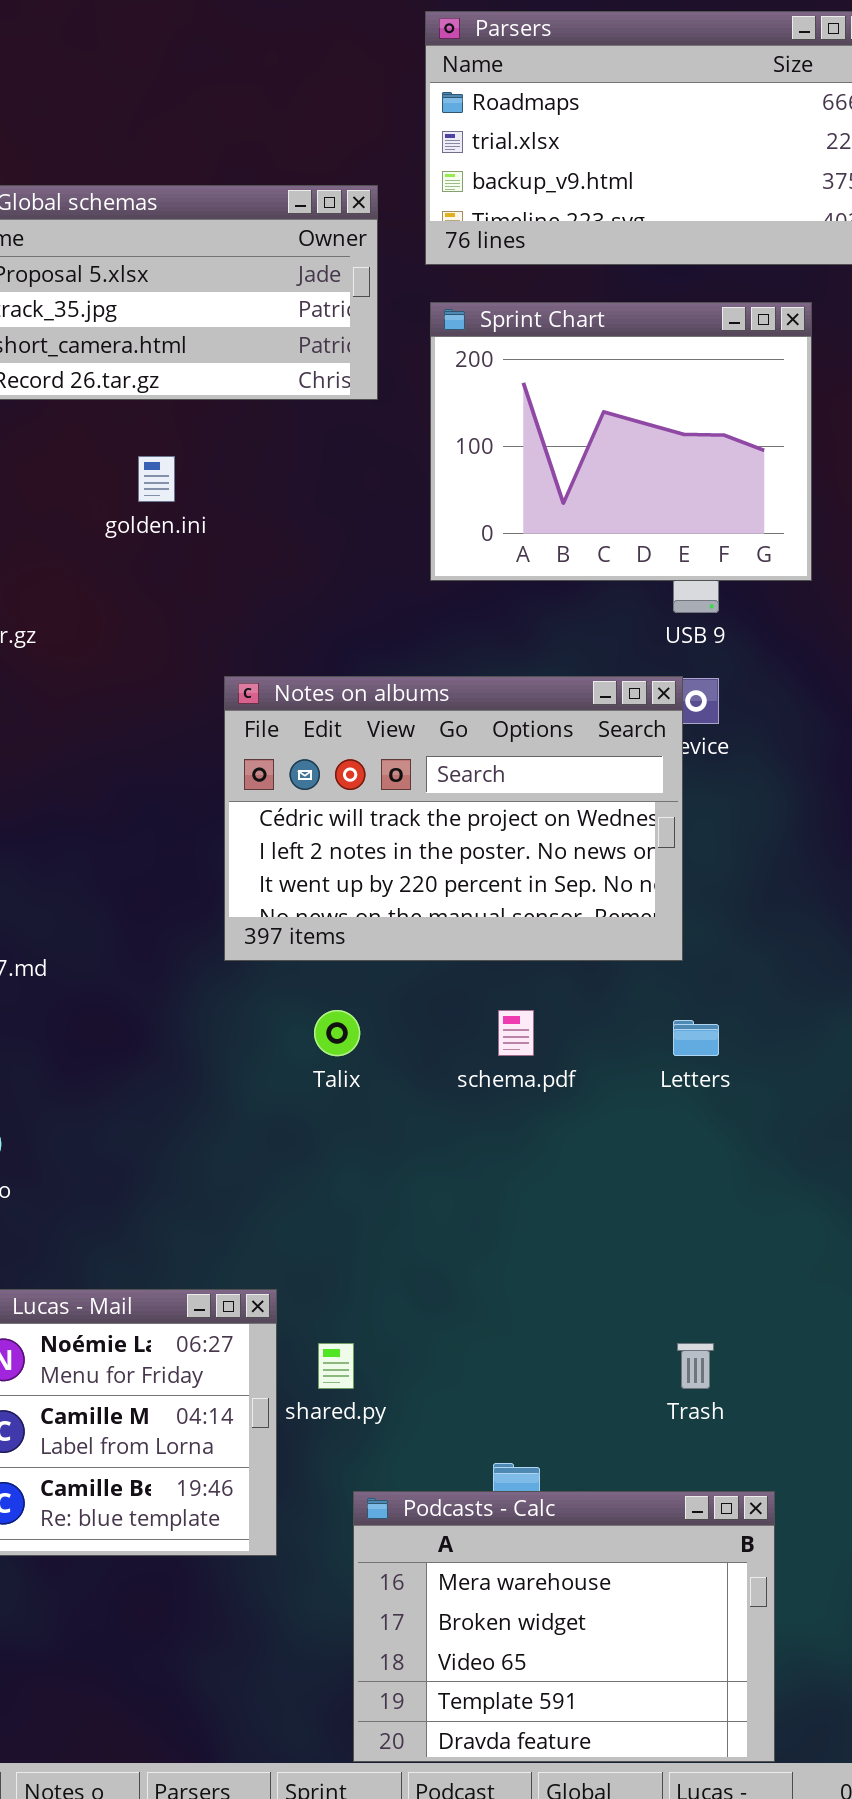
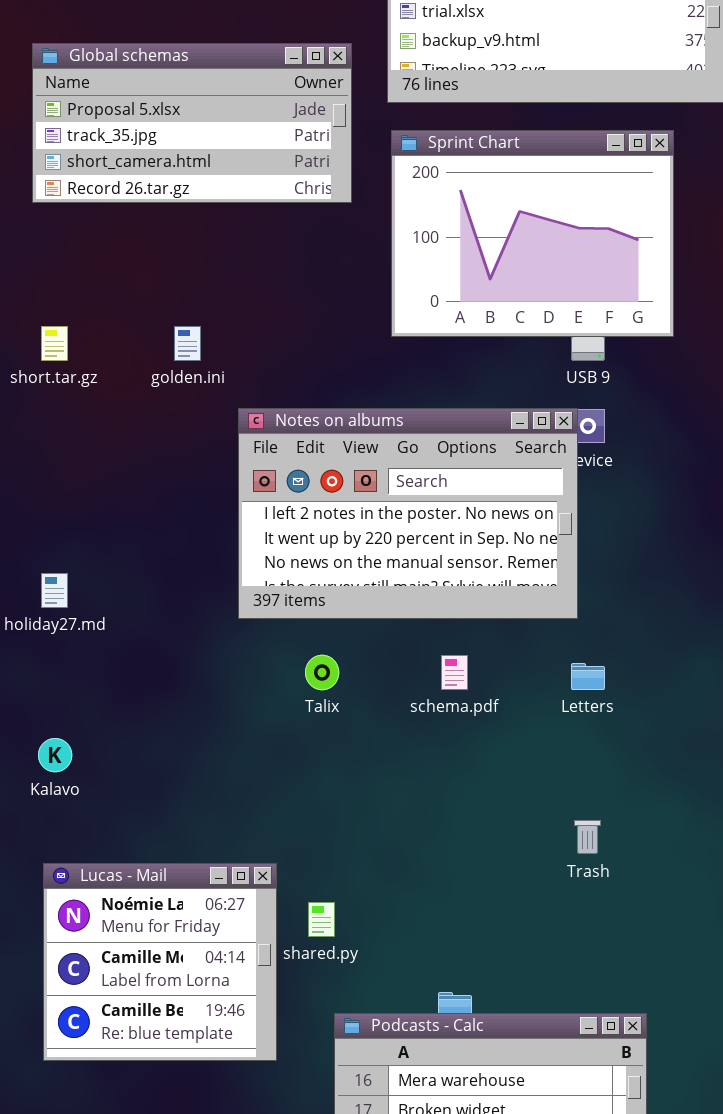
golden.ini: [138,456,175,502] -> [174,326,201,361], moved
Notes on albums: [224,676,683,961] -> [238,408,578,619], scrolled down 1 row
Trash: [677,1343,714,1389] -> [574,820,601,854], moved

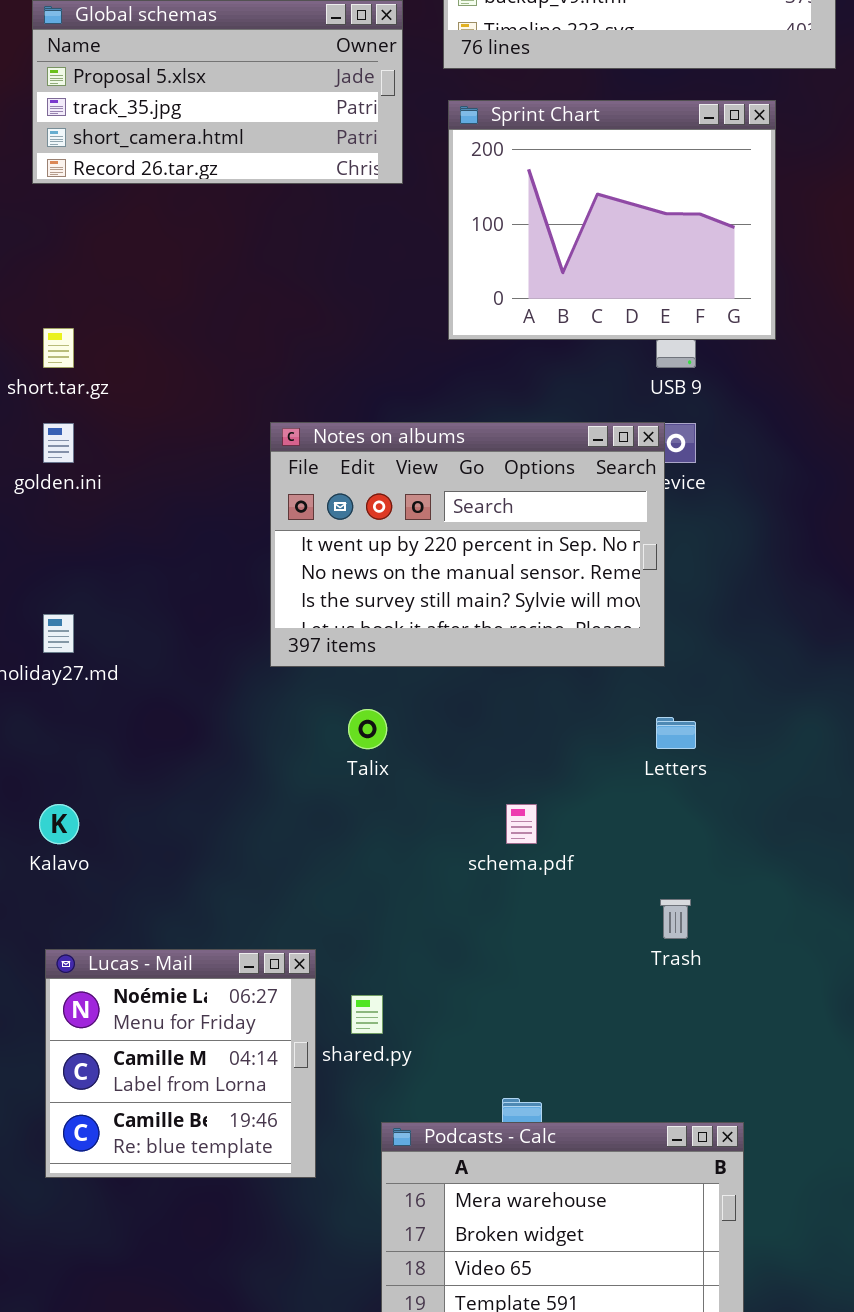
golden.ini: [174,326,201,361] -> [43,423,74,463], moved
Notes on albums: [238,408,578,619] -> [270,422,665,667], scrolled down 1 row
schema.pdf: [441,655,468,690] -> [506,804,537,844], moved

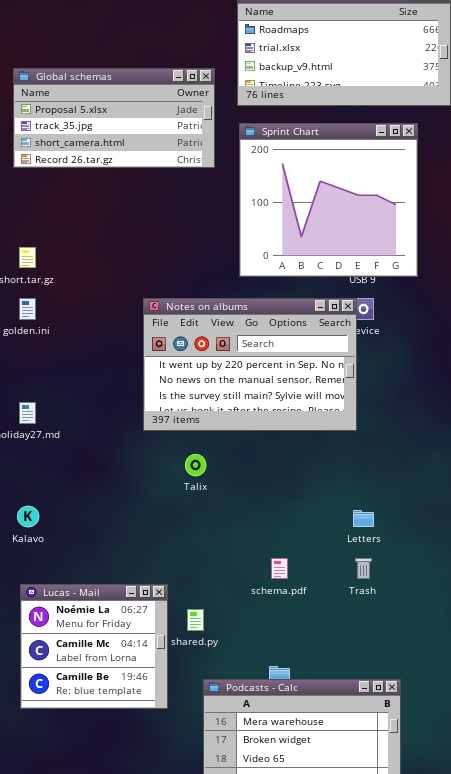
Sprint Chart: [448,100,776,340] -> [239,123,418,277], resized
Letters: [656,717,696,749] -> [353,510,374,527], moved
schema.pdf: [506,804,537,844] -> [271,558,288,579], moved

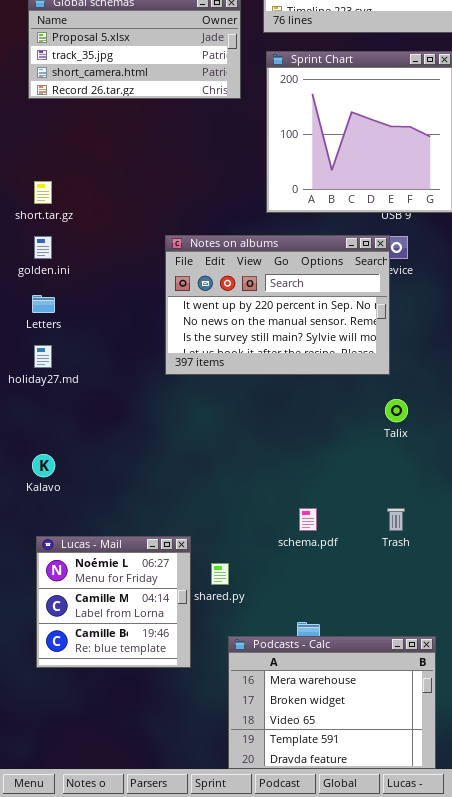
Talix: [185,454,206,476] -> [385,399,408,422], moved
Letters: [353,510,374,527] -> [32,295,55,313], moved

